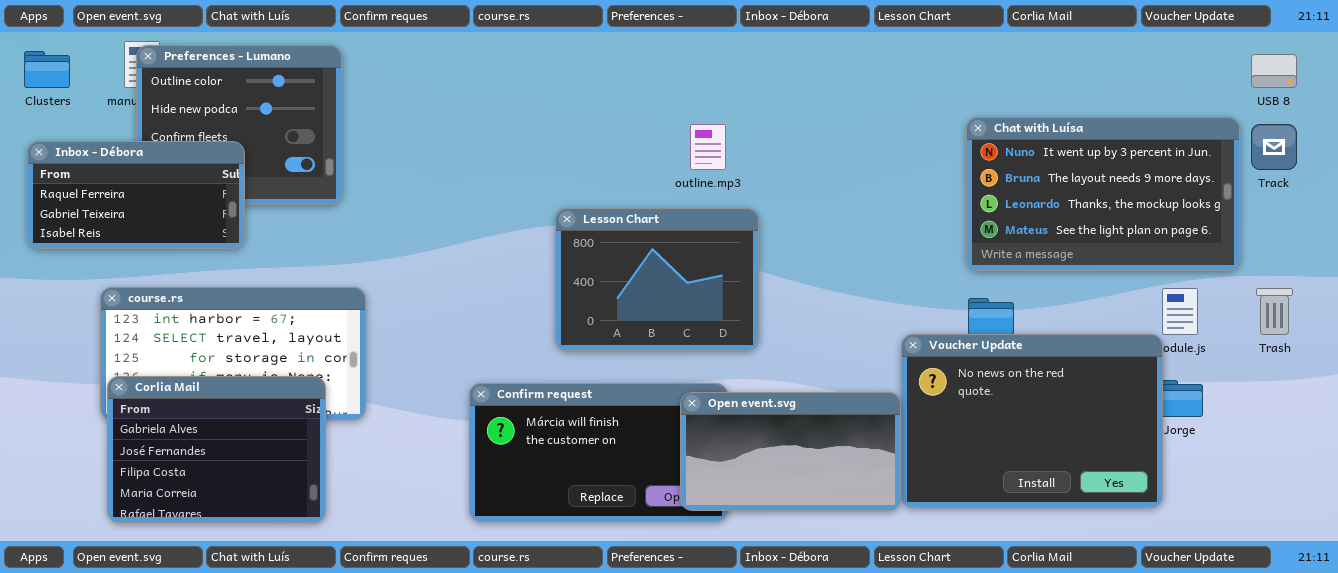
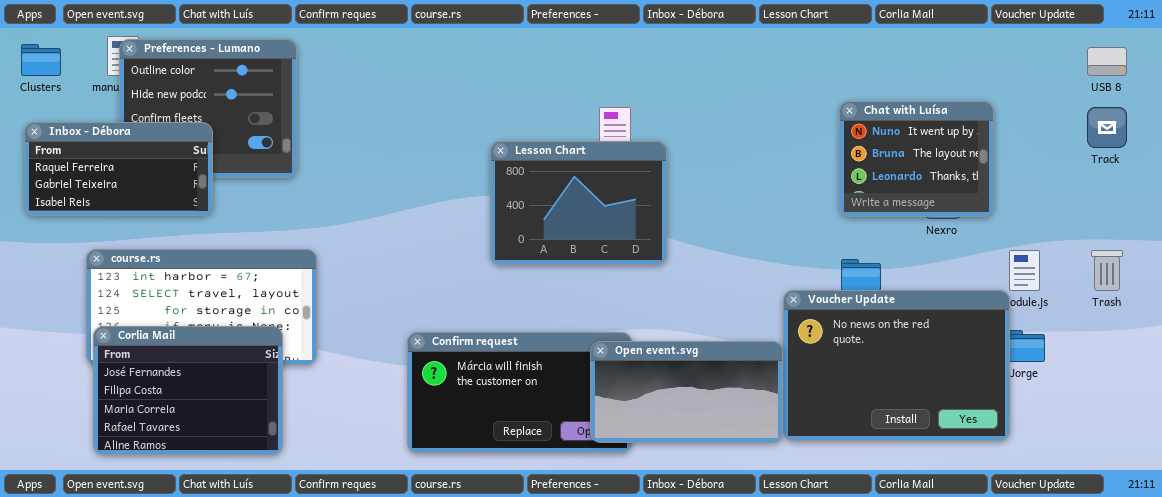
Chat with Luísa: [966,117,1240,271] -> [839,101,994,217], resized
Lesson Chart: [555,208,759,351] -> [490,141,667,265], moved
Corlia Mail: [107,376,326,523] -> [93,326,283,455], scrolled down 1 row

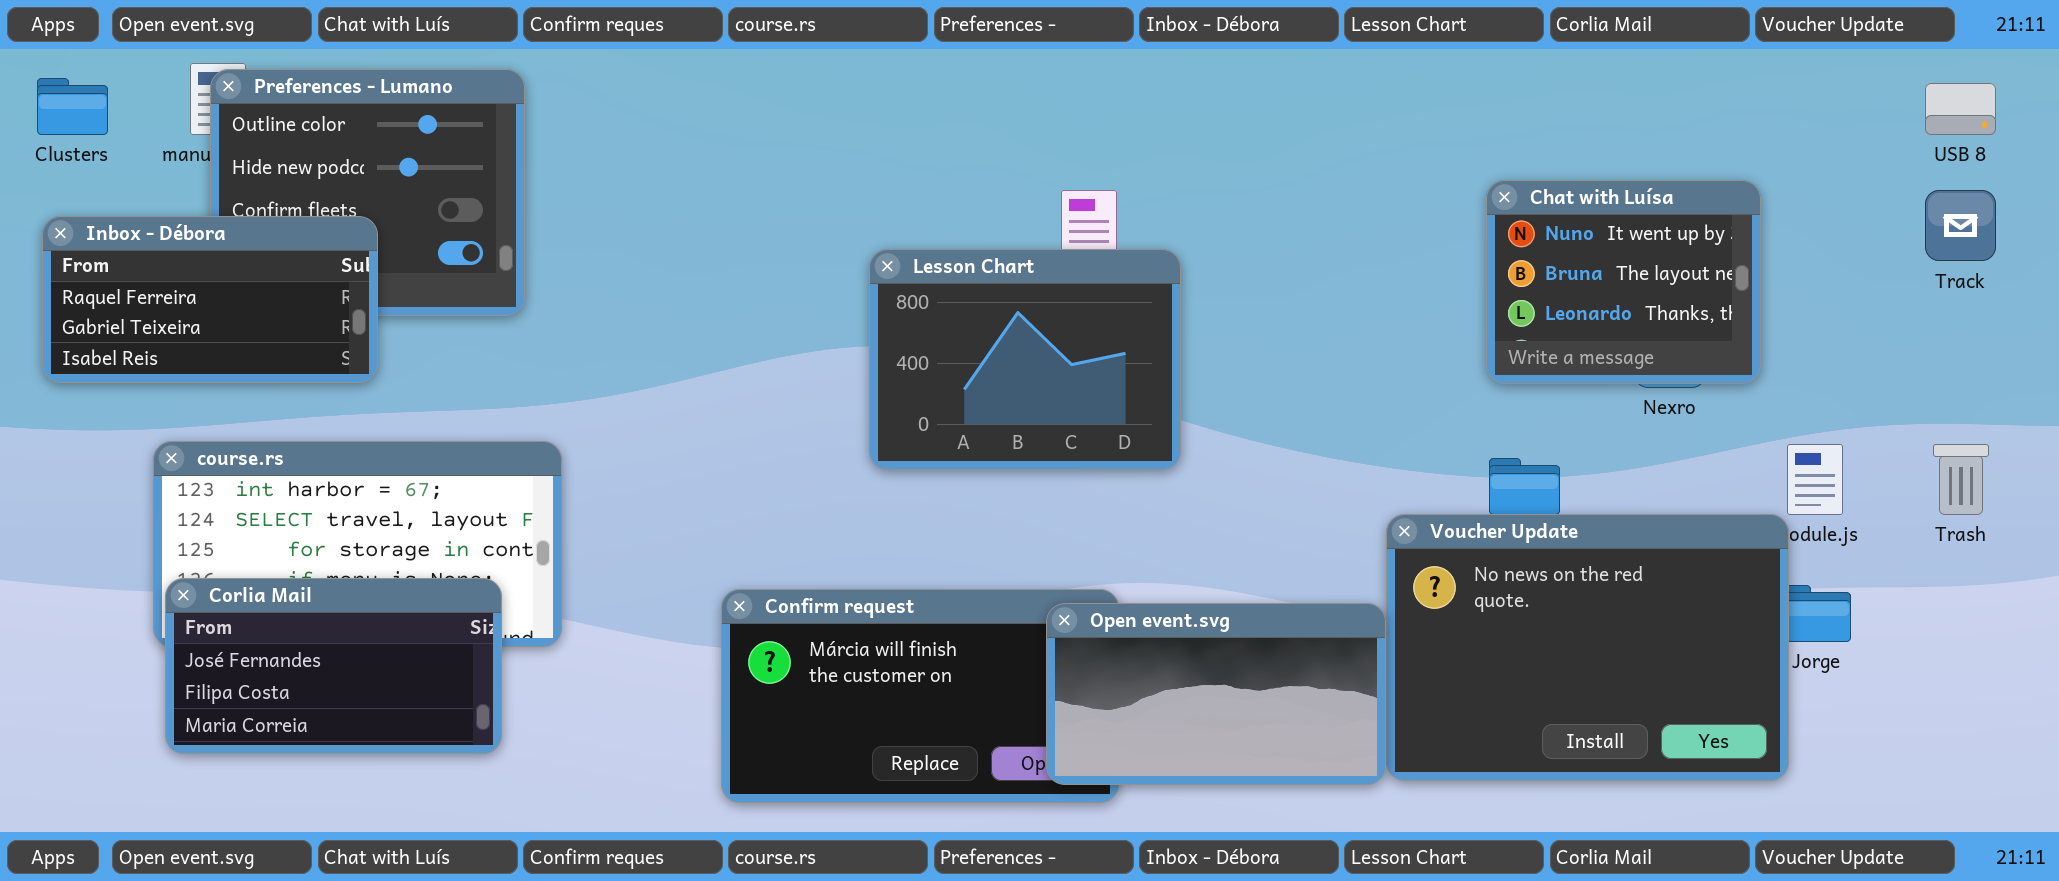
Corlia Mail: [93,326,283,455] -> [165,578,502,754], resized

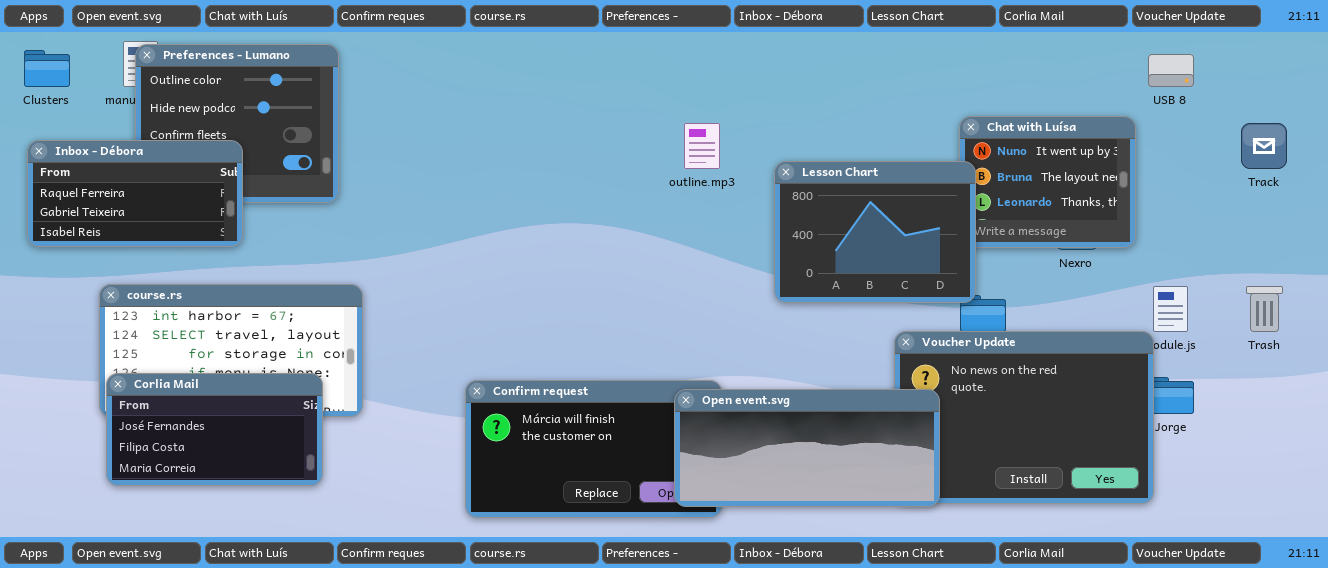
USB 8: [1925,83,1996,135] -> [1148,54,1194,87], moved
Lesson Chart: [869,249,1181,470] -> [774,161,976,303], moved
Open event.svg: [1046,603,1386,785] -> [674,389,940,507], resized

